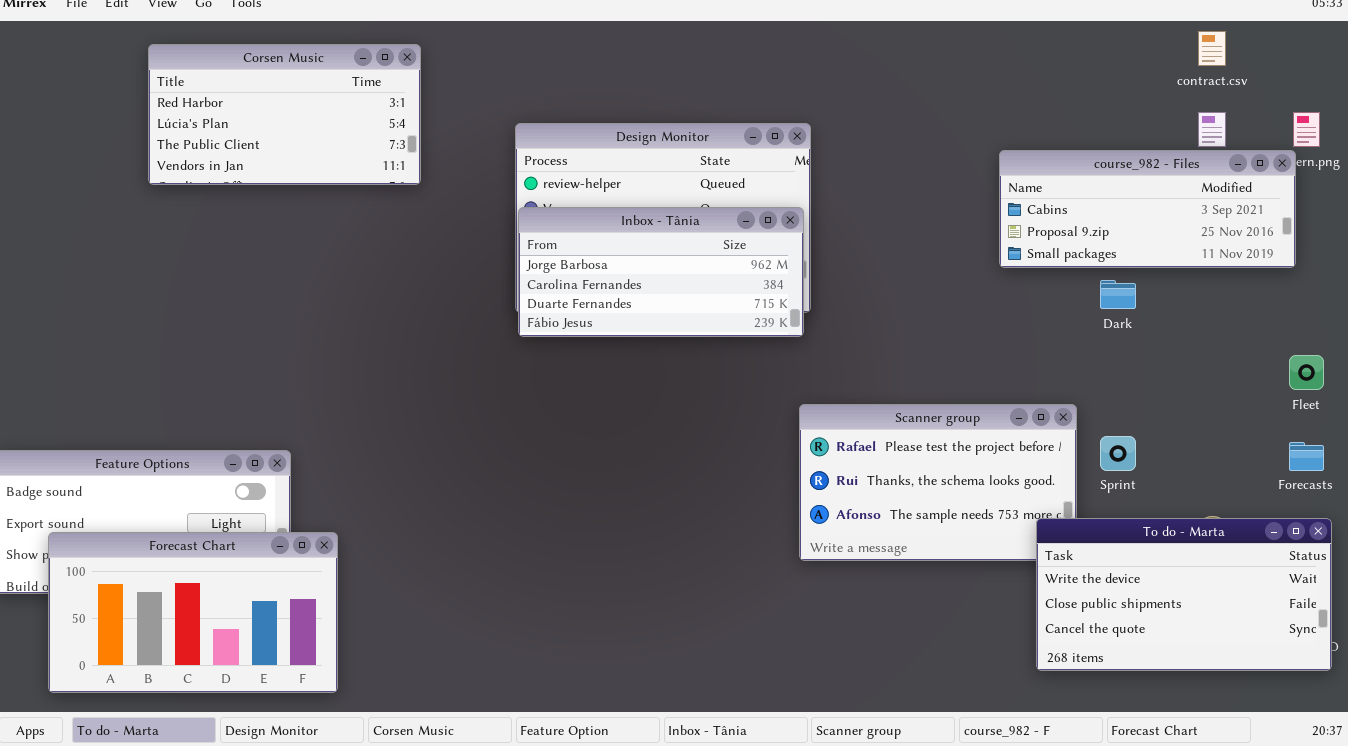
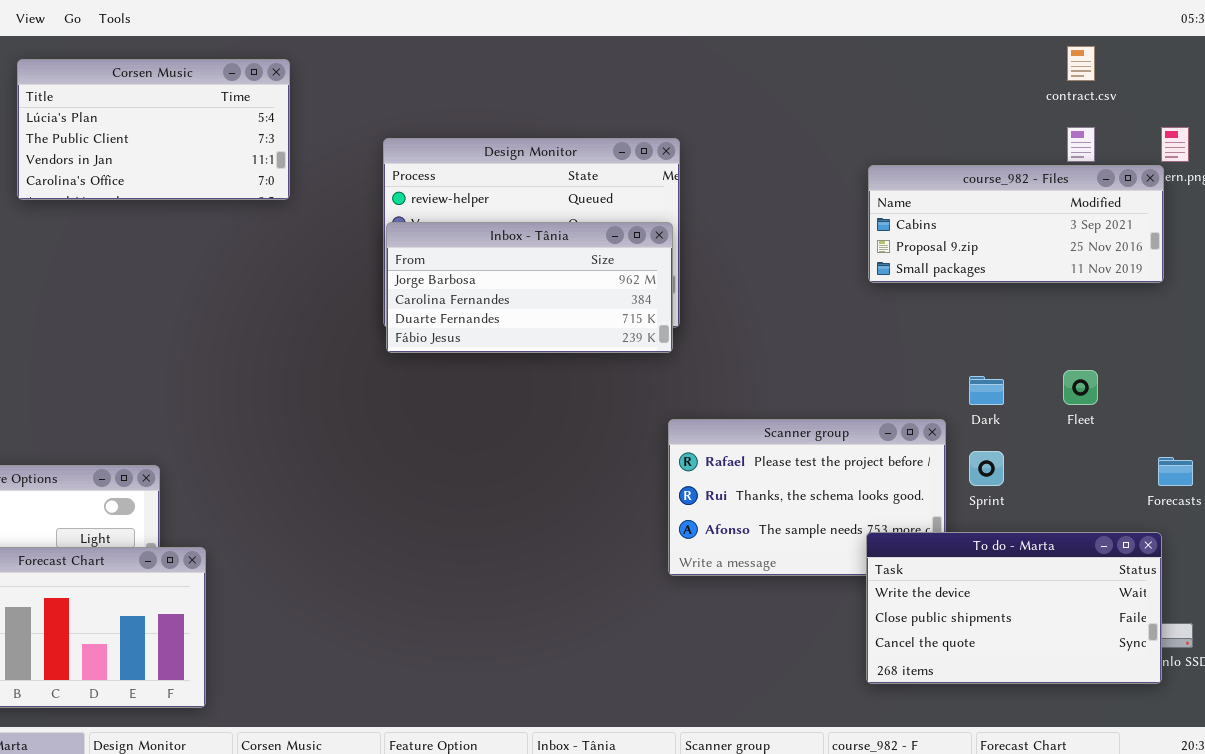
Corsen Music: [148,44,421,185] -> [17,59,290,200], scrolled down 1 row
Dark: [1100,280,1136,309] -> [969,376,1004,405], moved
Fleet: [1289,355,1324,390] -> [1063,370,1098,405], moved
To do - Marta: [1036,518,1332,671] -> [866,532,1162,684], moved

